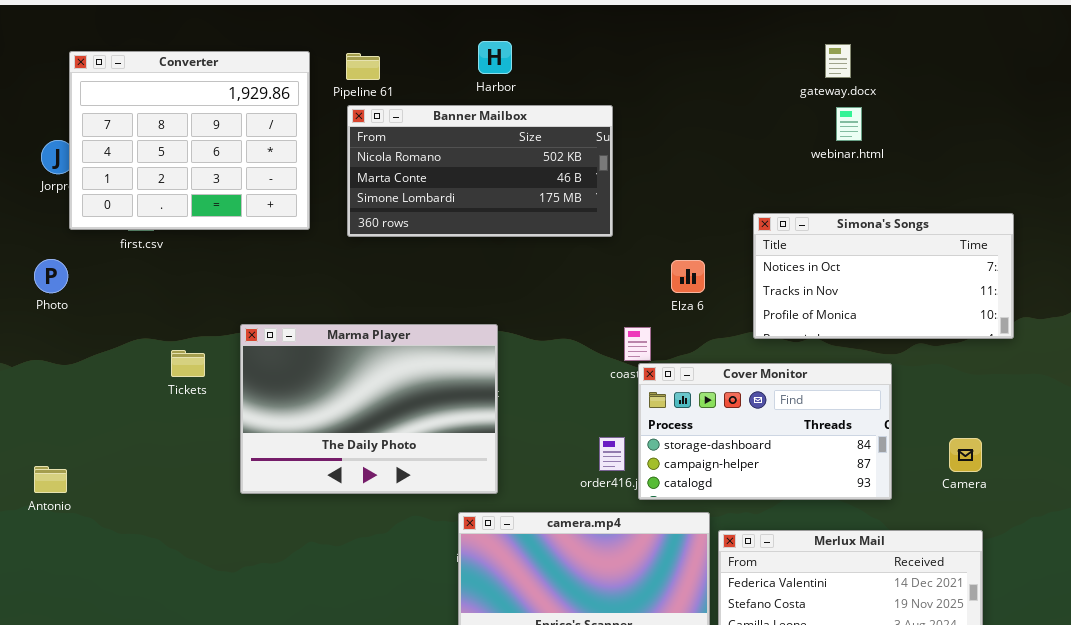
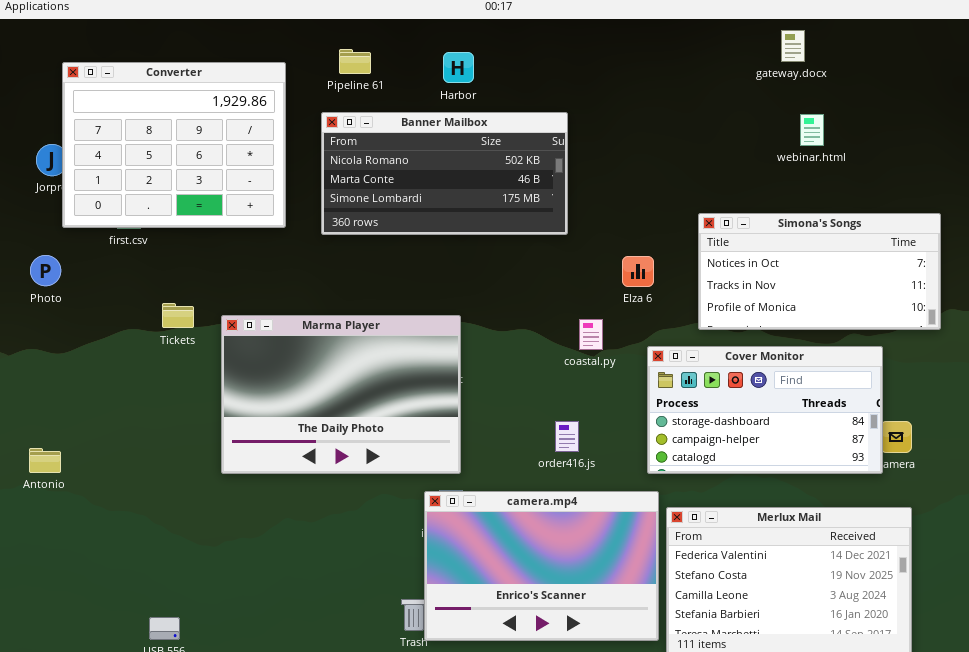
gateway.docx: [825,44,851,78] -> [781,30,805,62], moved
Pipeline 61: [346,53,380,80] -> [339,49,371,74], moved
webinar.html: [836,107,862,141] -> [800,114,824,146], moved
Tickets: [171,350,205,377] -> [162,303,194,328], moved
Cover Monitor: [638,363,892,500] -> [647,346,883,474], moved

